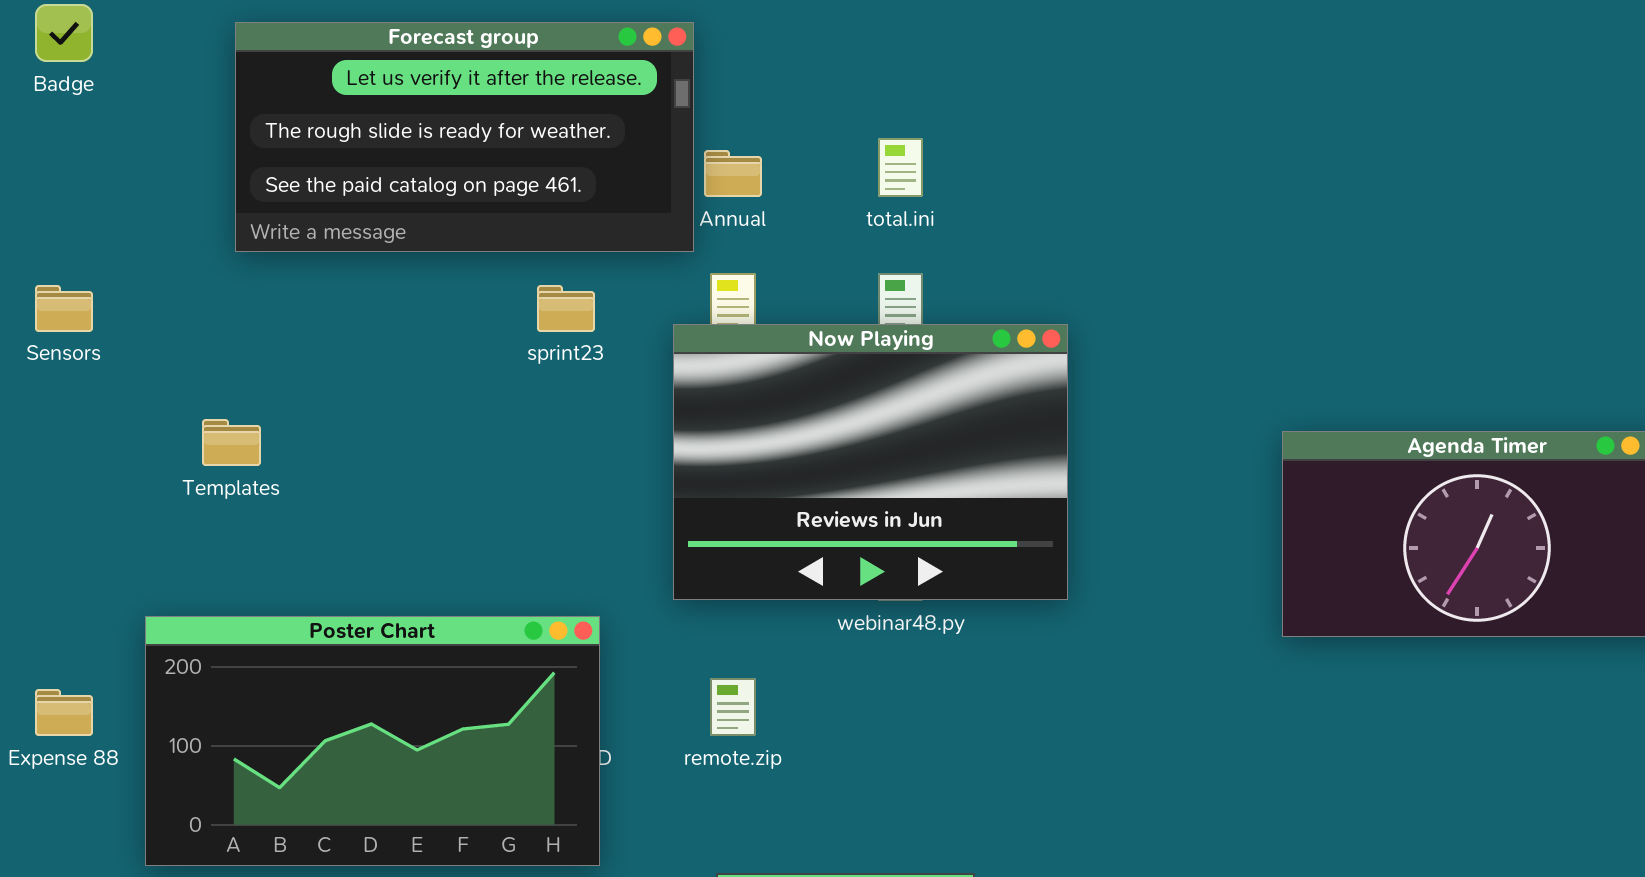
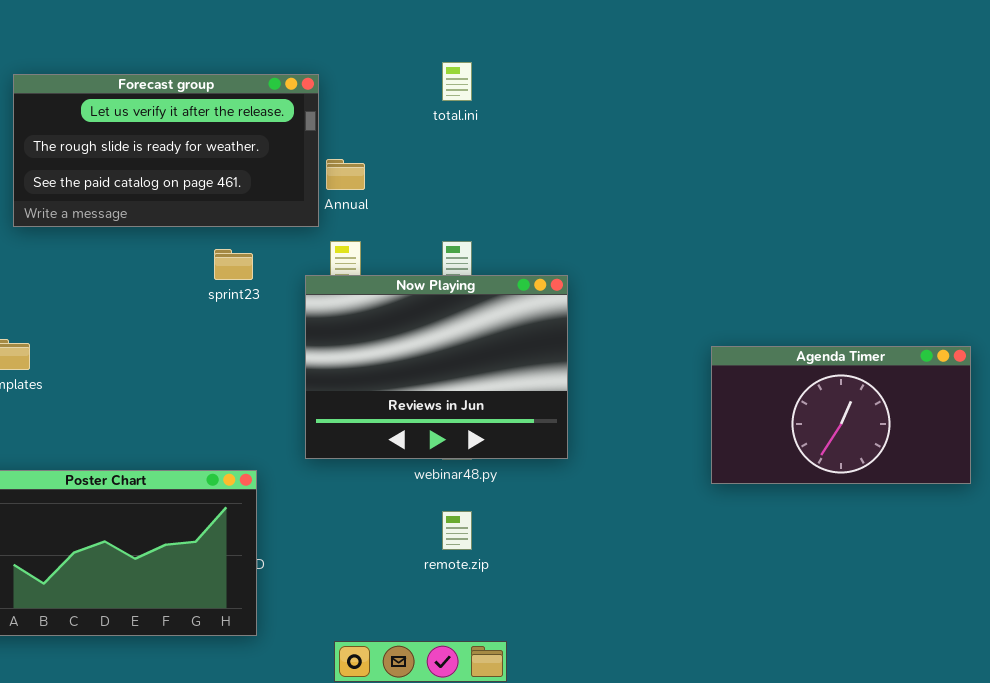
total.ini: [878,138,923,197] -> [442,62,472,101], moved
remote.zip: [710,678,756,736] -> [442,511,472,550], moved

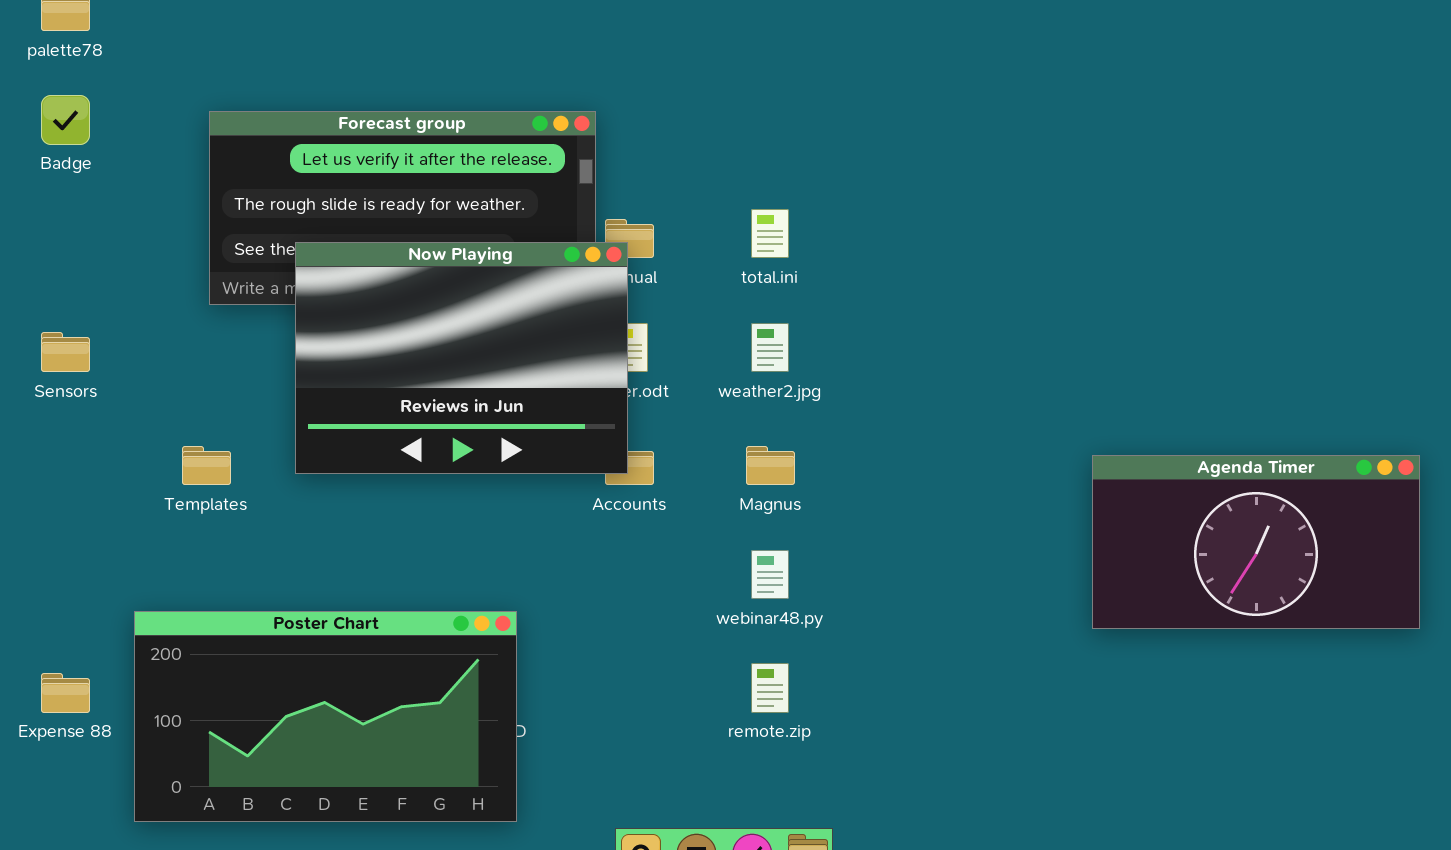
total.ini: [442,62,472,101] -> [751,209,789,258], moved
Now Playing: [305,275,568,459] -> [295,242,628,474], moved

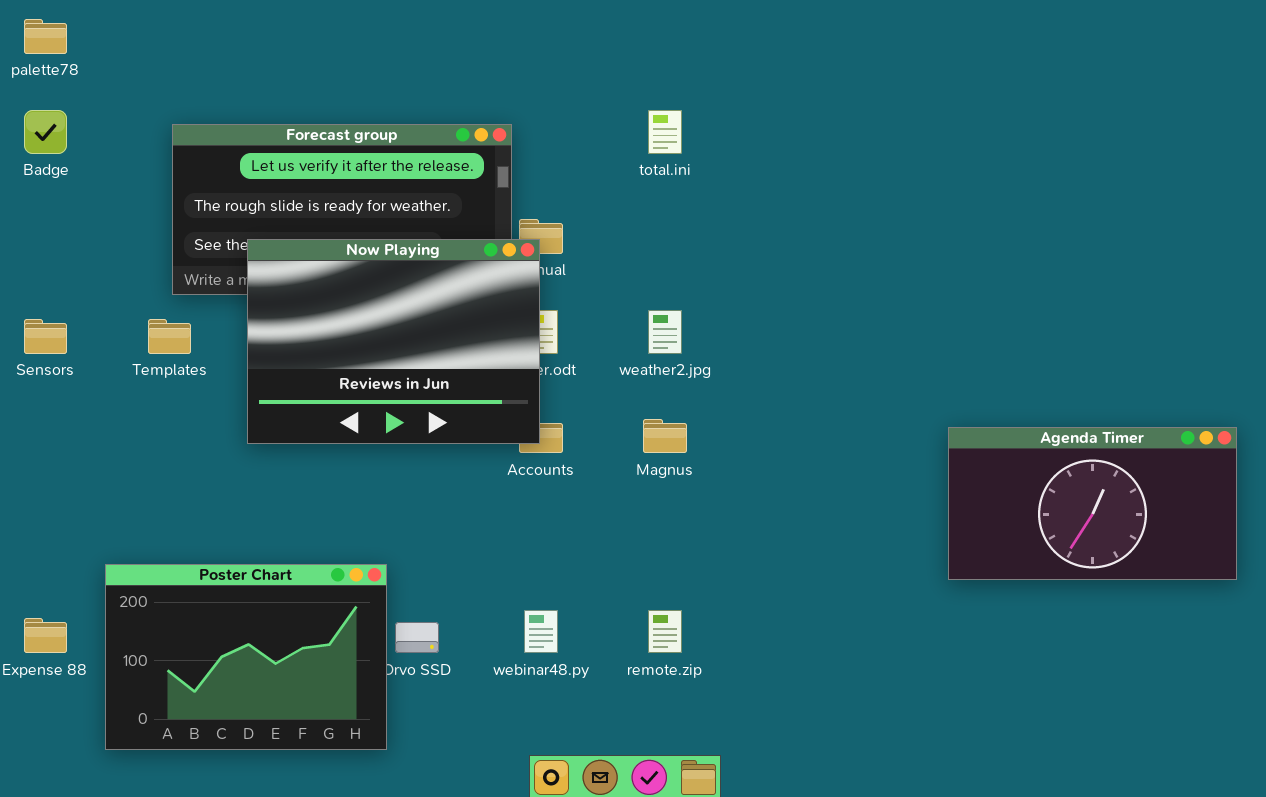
total.ini: [751,209,789,258] -> [648,110,682,154], moved
Templates: [182,446,231,485] -> [148,319,191,354], moved
webinar48.py: [751,550,789,599] -> [524,610,558,653], moved
Poster Chart: [134,611,517,822] -> [105,564,387,750], resized

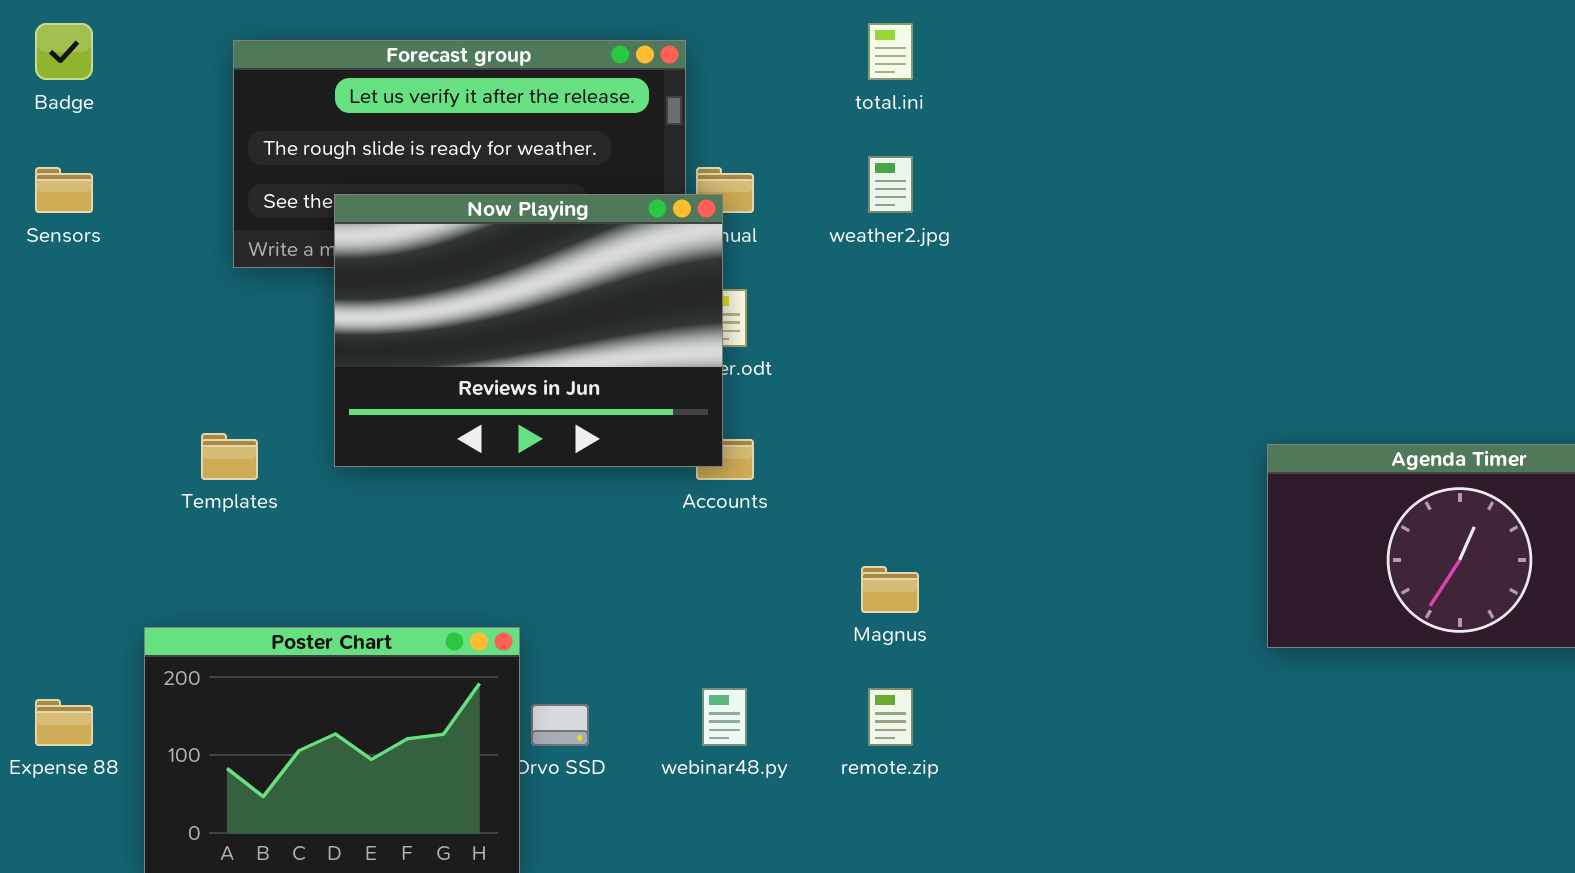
weather2.jpg: [648,310,682,354] -> [868,156,913,213], moved
Sensors: [24,319,67,354] -> [35,167,93,213], moved
Templates: [148,319,191,354] -> [201,433,258,480], moved
Magnus: [643,419,687,453] -> [861,566,919,613], moved

